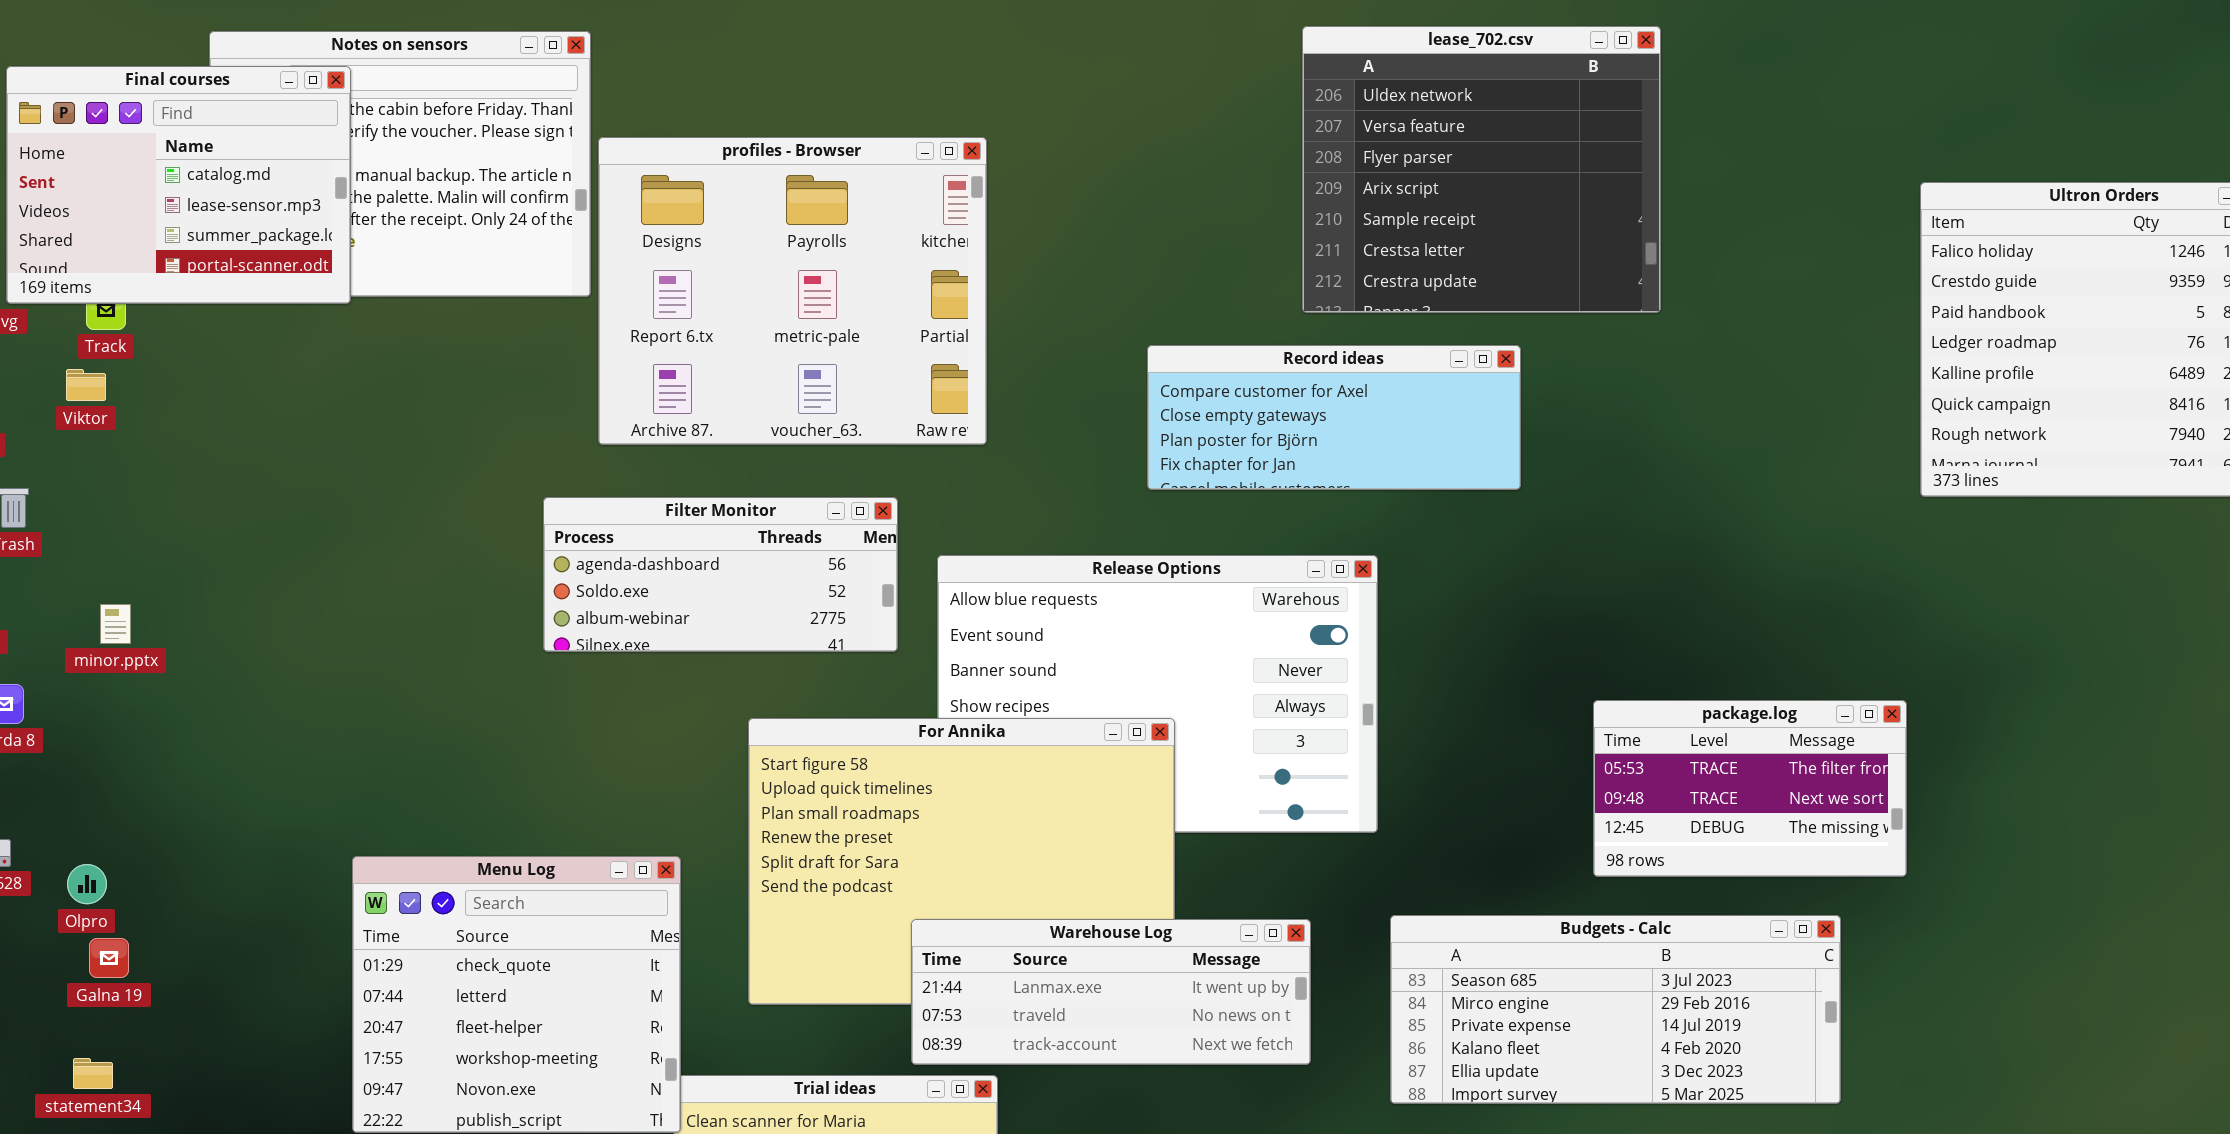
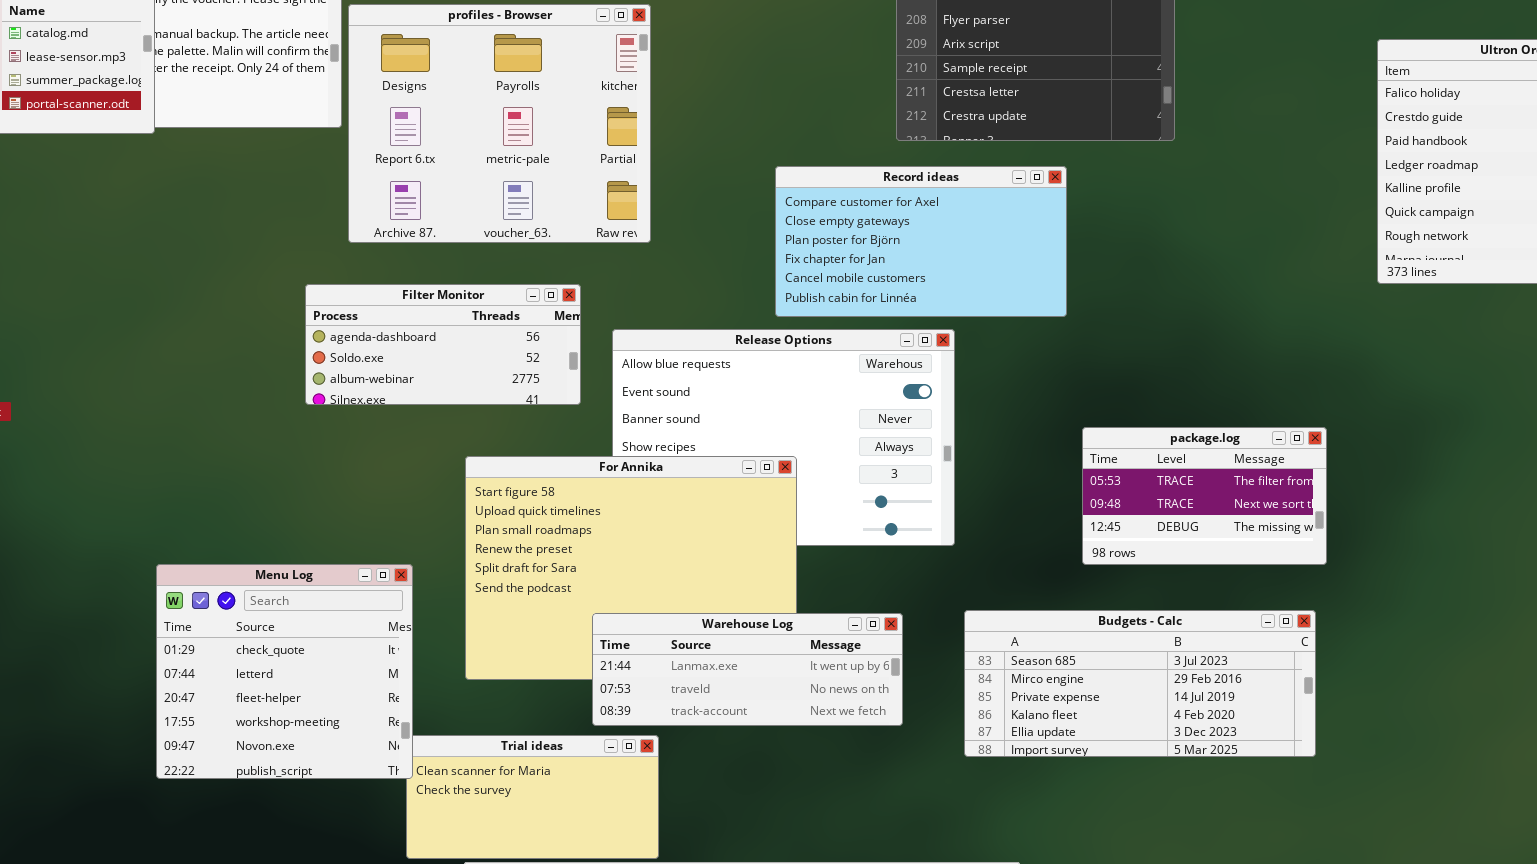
Record ideas: [1147,345,1521,490] -> [775,166,1067,317], resized
package.log: [1593,700,1907,877] -> [1082,427,1327,565], moved

